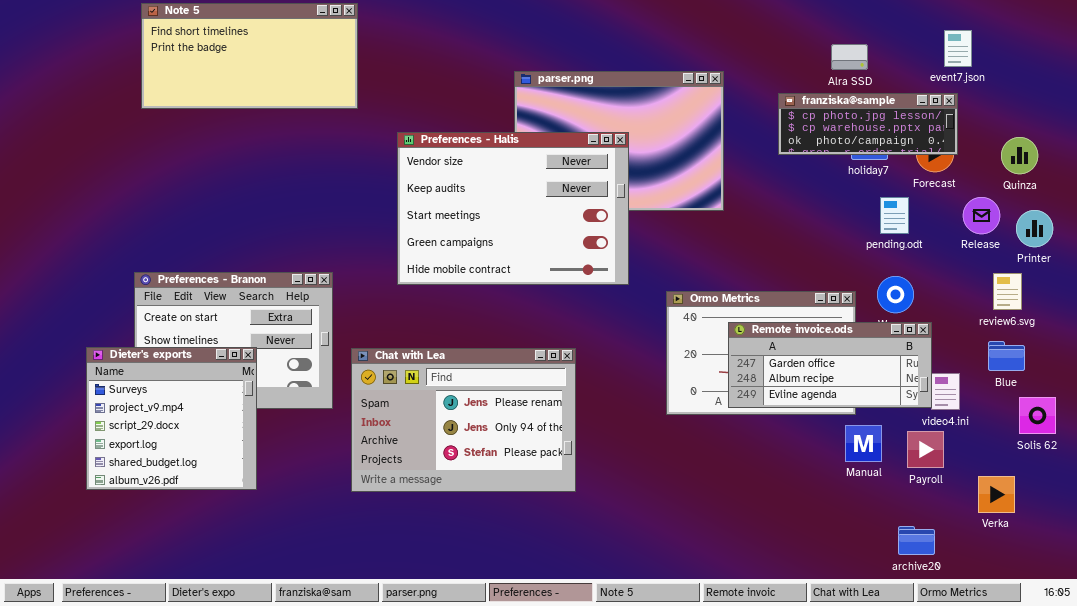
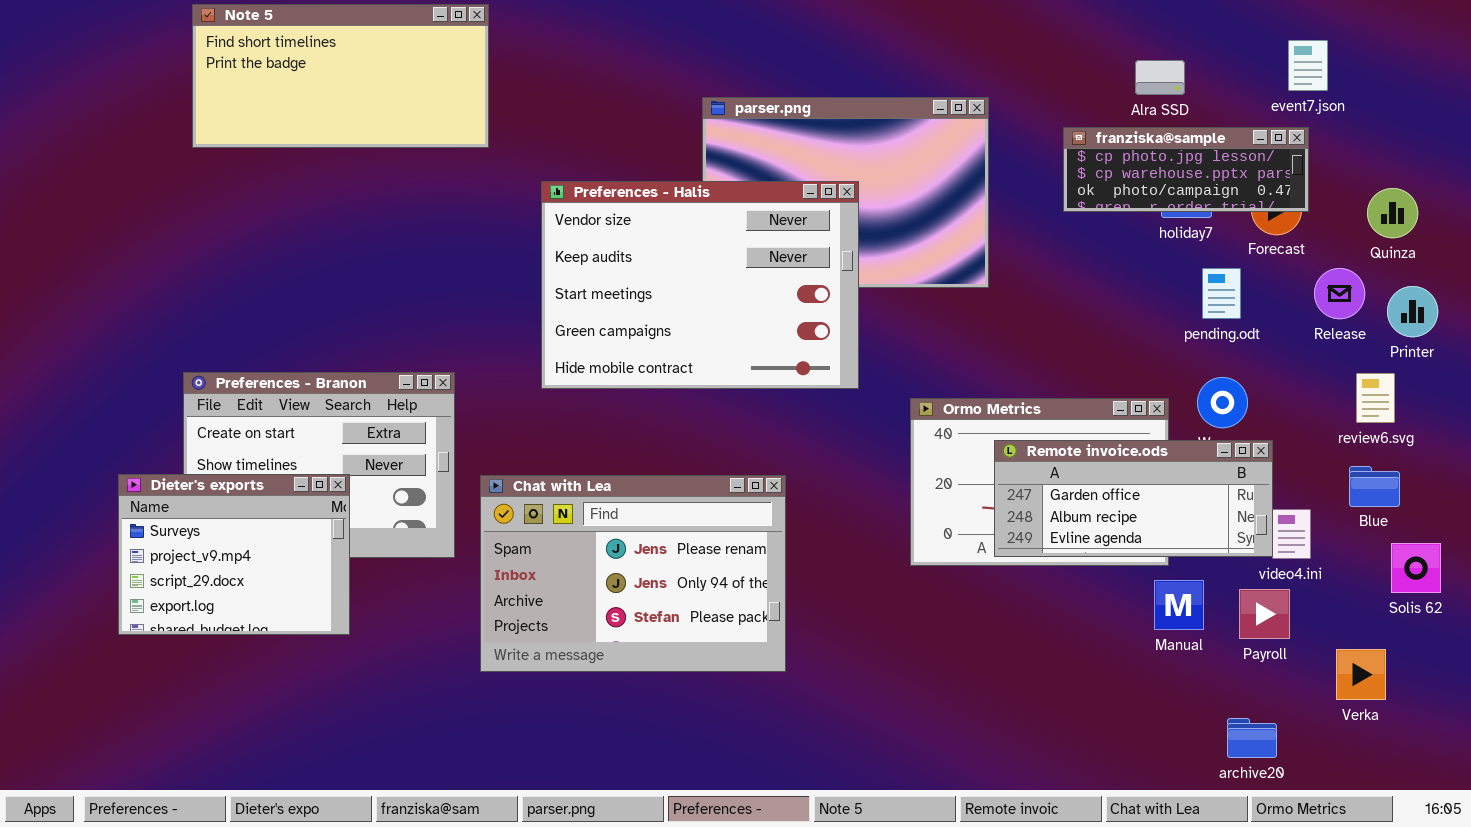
Dieter's exports: [86,347,257,490] -> [118,474,350,635], resized

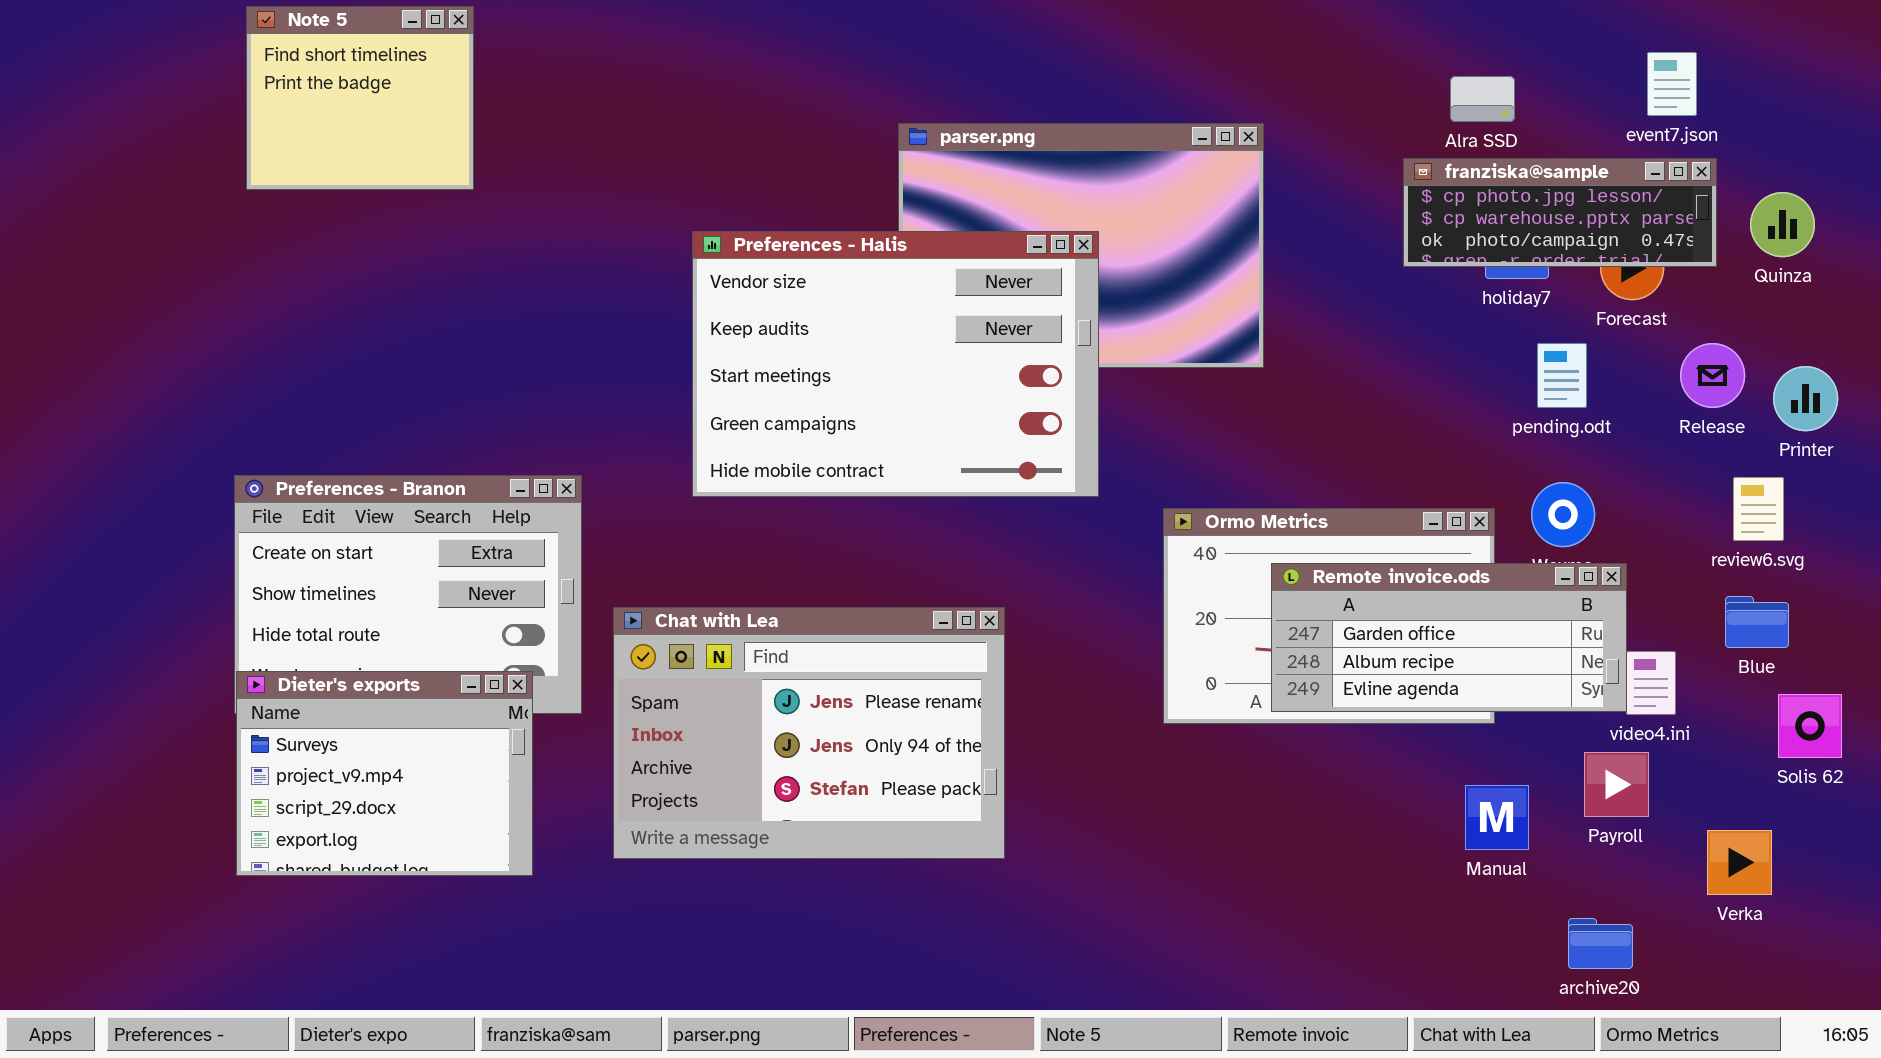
Note 5: [192,4,489,148] -> [246,6,474,190], resized
franziska@sample: [1063,127,1309,212] -> [1403,158,1717,267], moved
Quinza: [1367,188,1418,238] -> [1750,192,1815,257], moved
Dieter's exports: [118,474,350,635] -> [236,671,533,876], moved
Manual: [1154,580,1204,630] -> [1465,785,1529,850], moved

